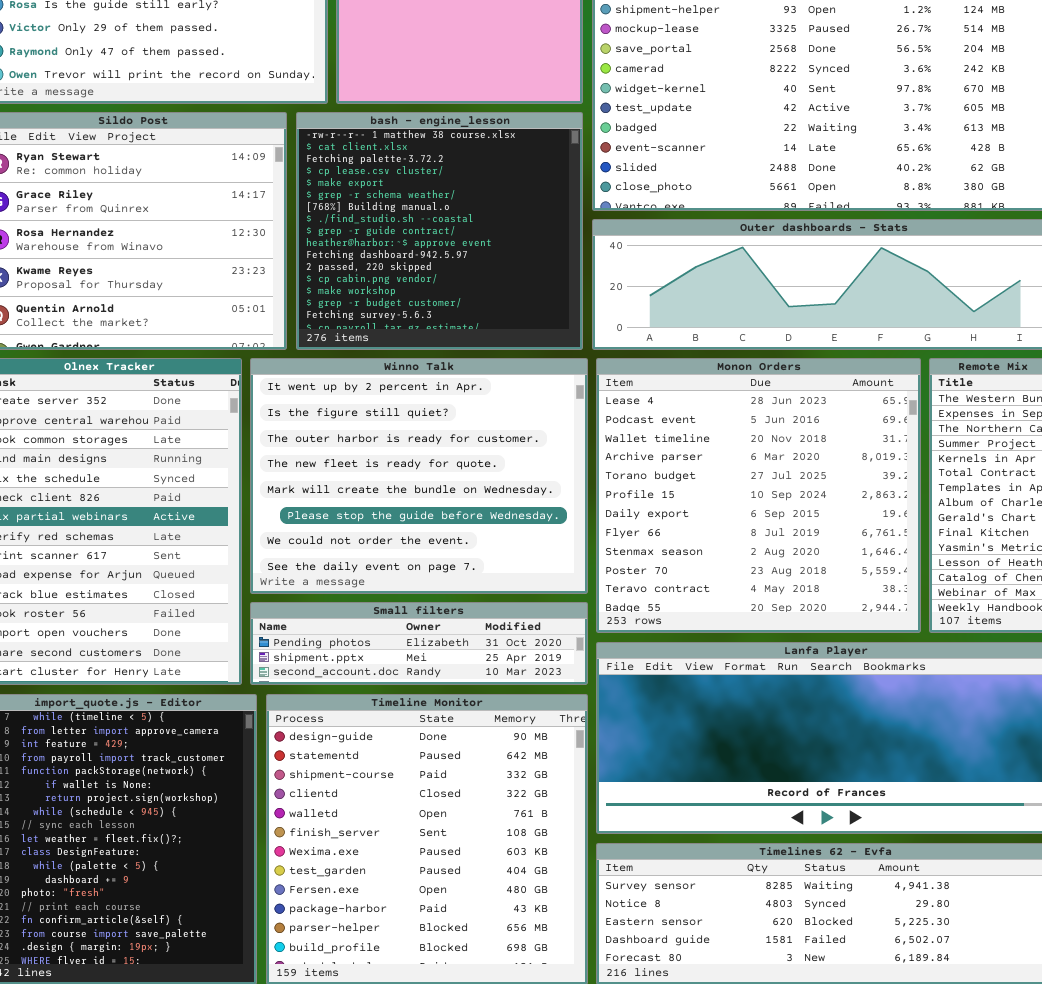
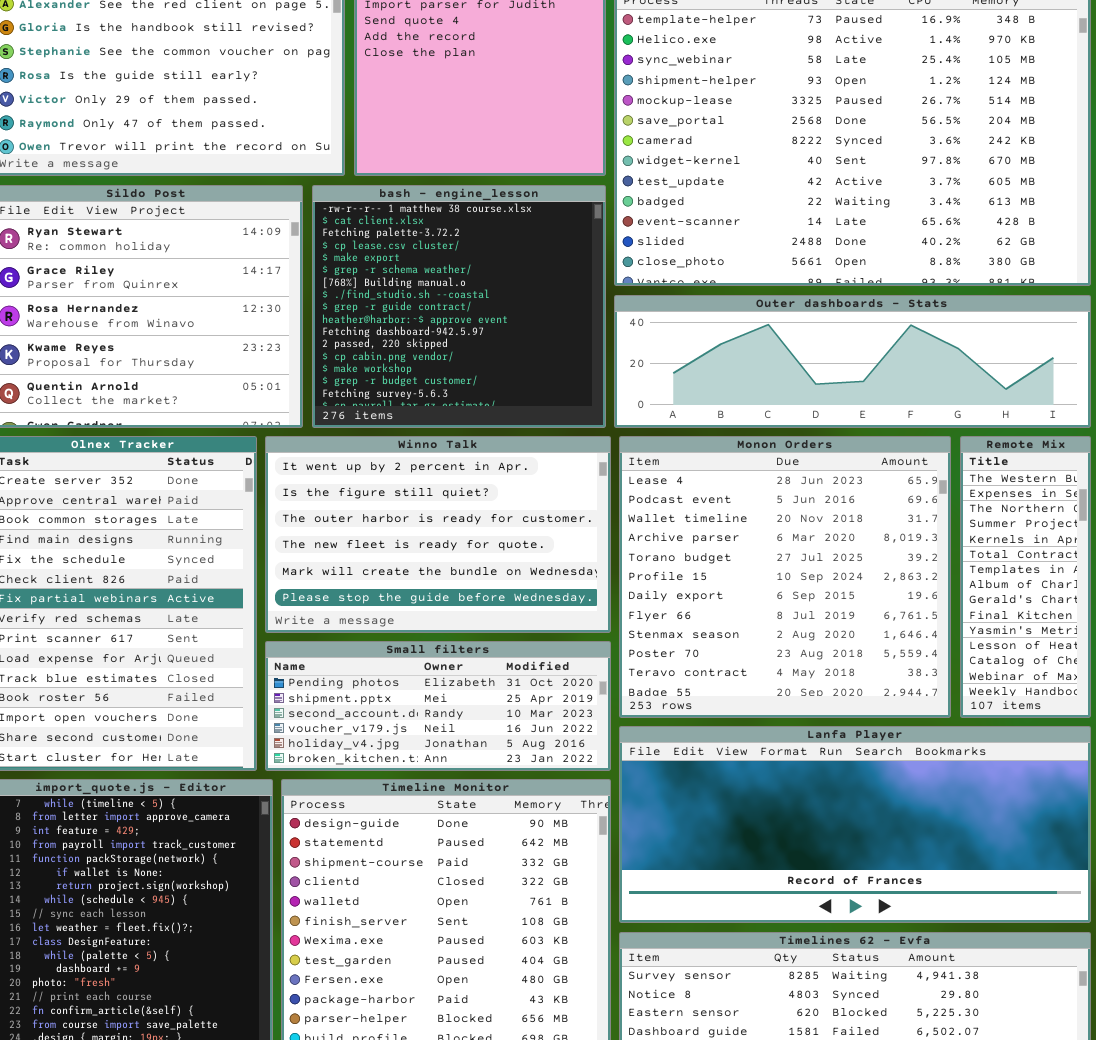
Winno Talk: [250,358,588,594] -> [265,436,611,633], resized
Small filters: [250,602,588,685] -> [265,641,611,771], resized

